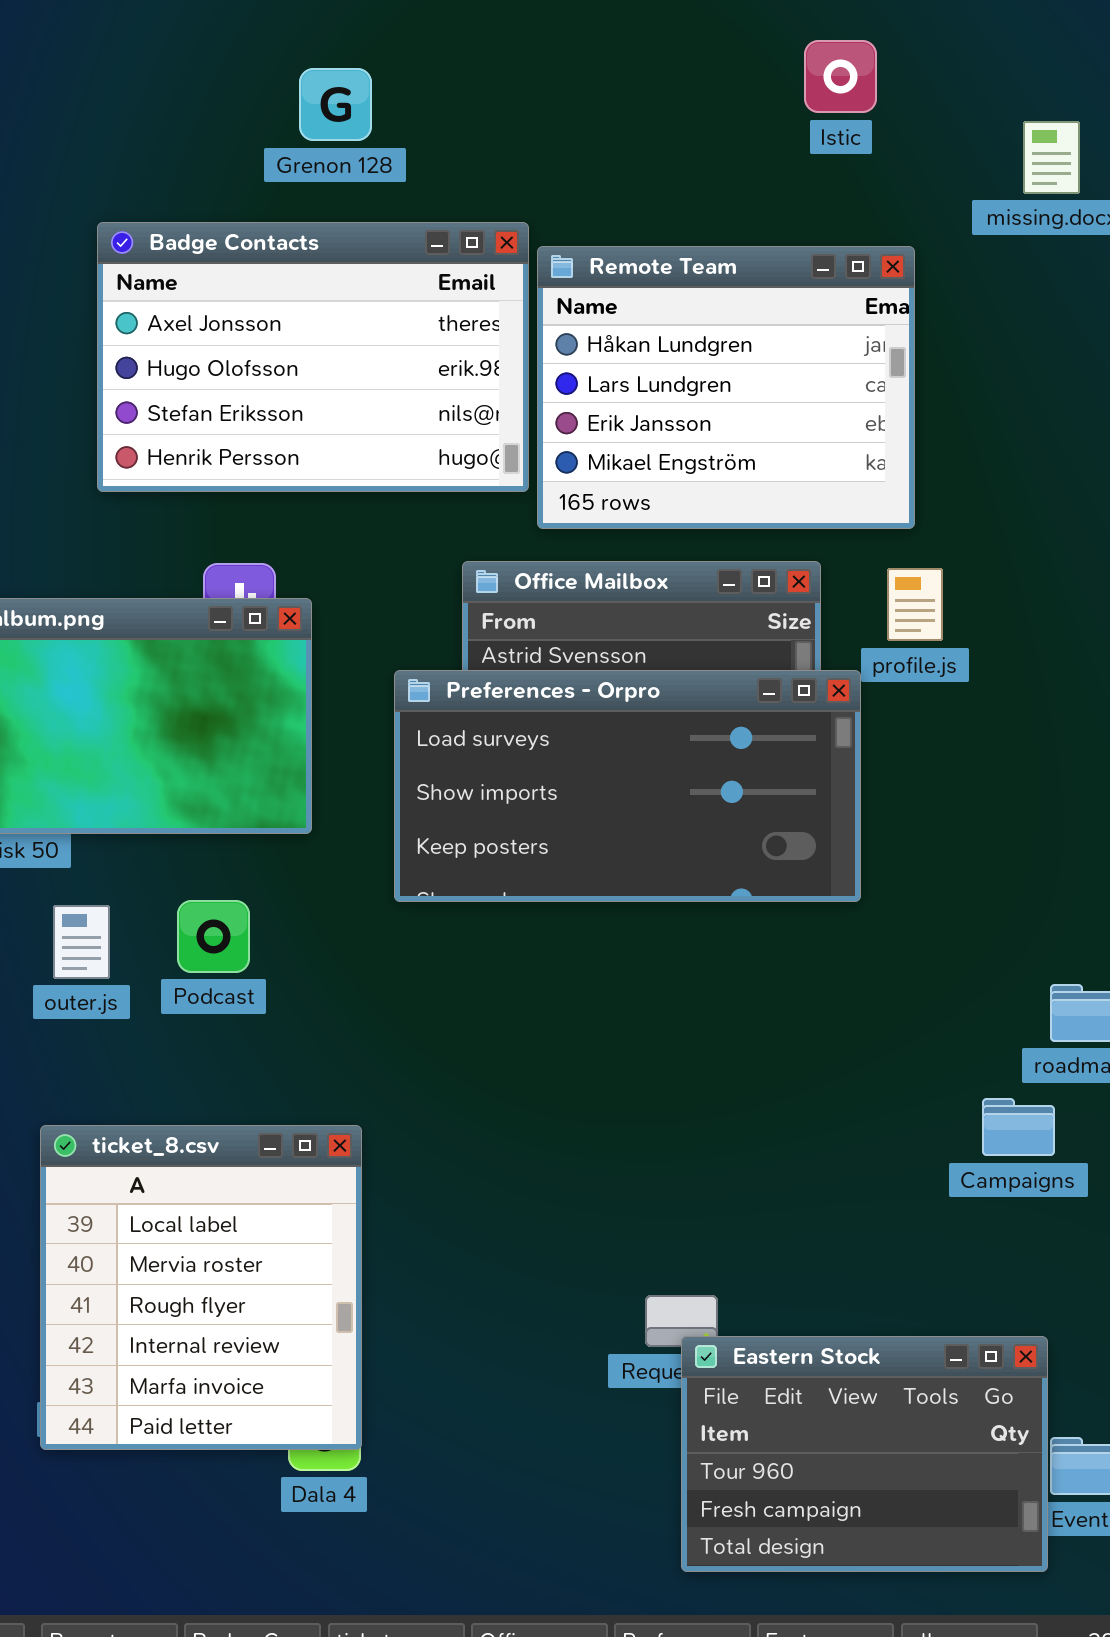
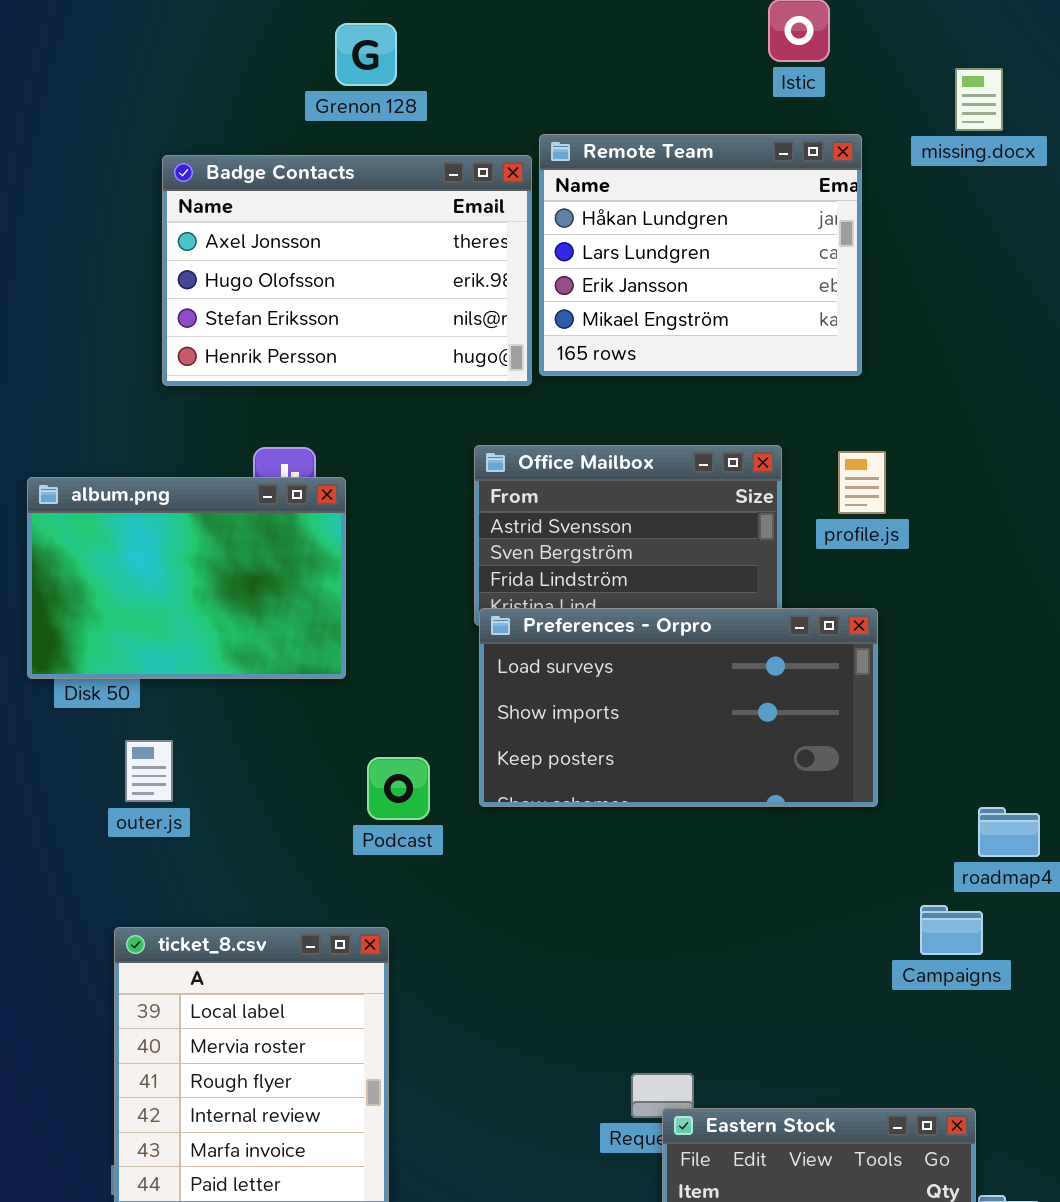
Remote Team: [537,246,915,529] -> [539,134,862,376], moved
Preferences - Orpro: [394,670,861,902] -> [479,608,878,807], moved
Podcast: [177,900,250,973] -> [367,757,430,820], moved

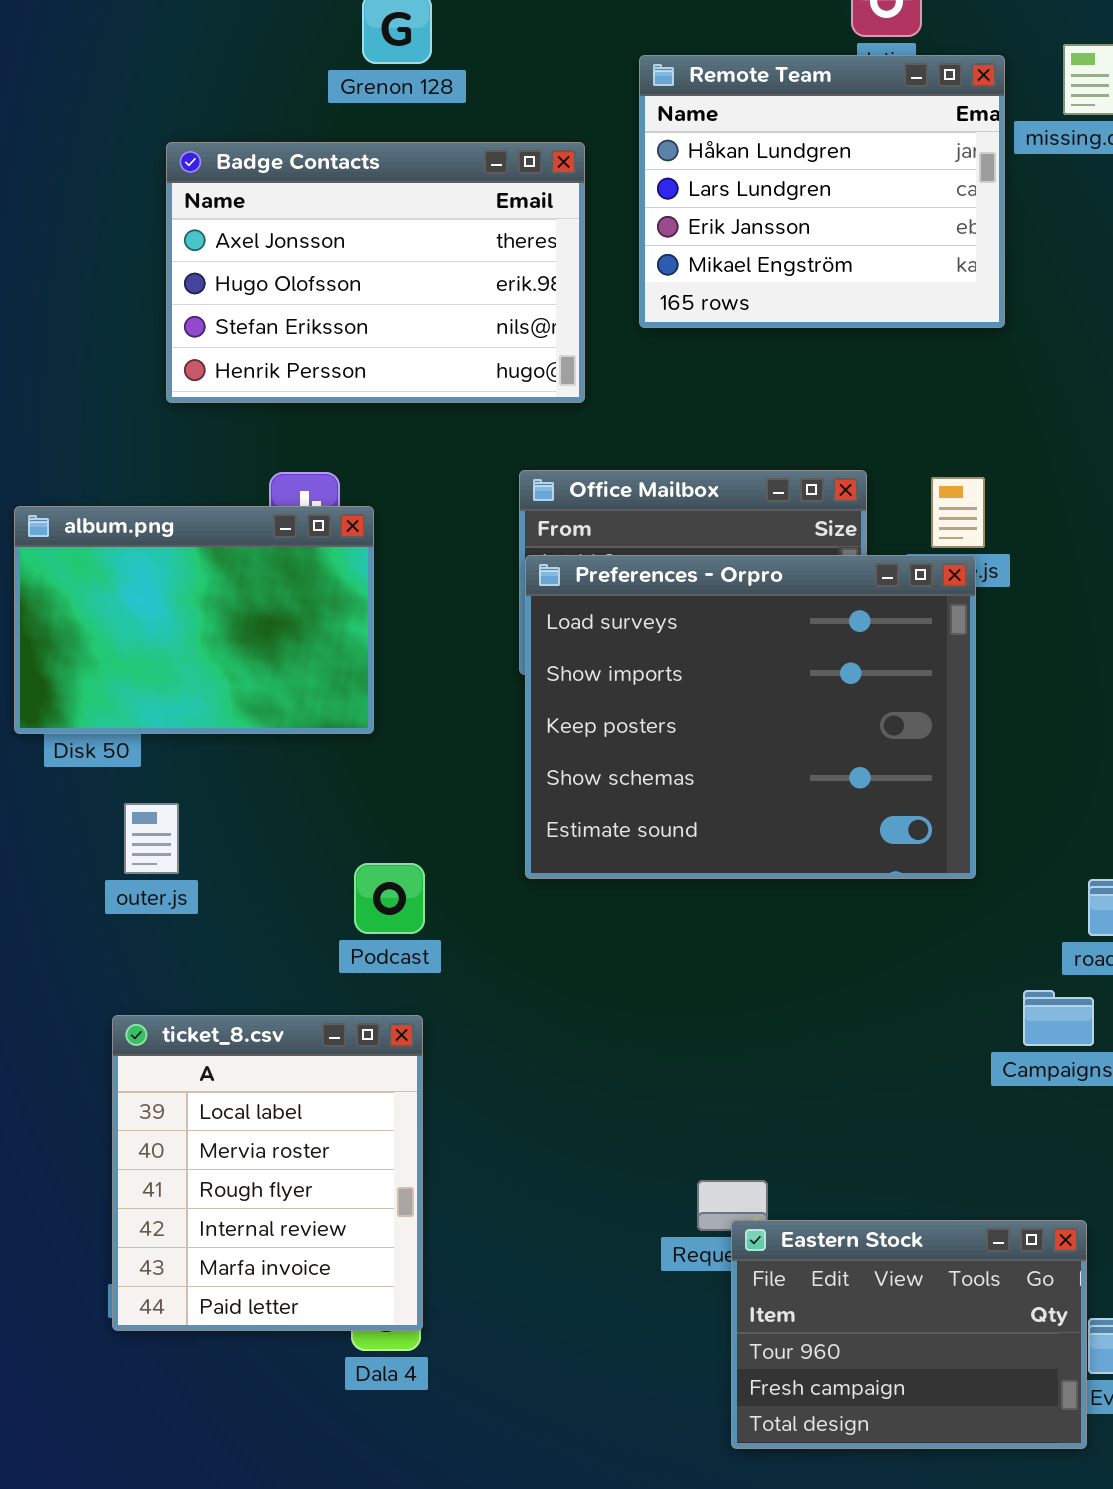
Remote Team: [539,134,862,376] -> [639,55,1005,328], moved
Preferences - Orpro: [479,608,878,807] -> [525,555,976,879], resized
Podcast: [367,757,430,820] -> [354,863,425,934], moved

